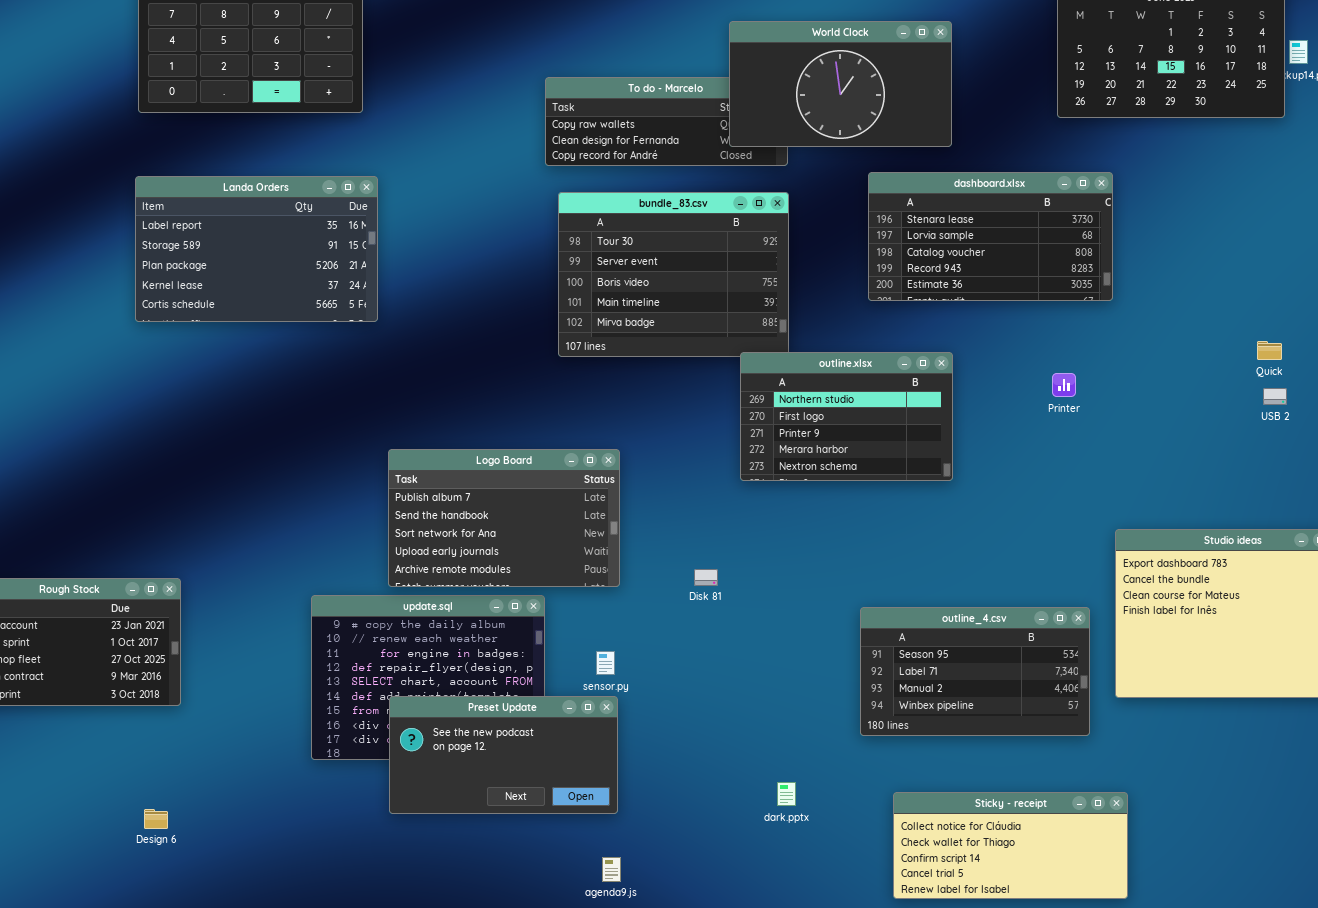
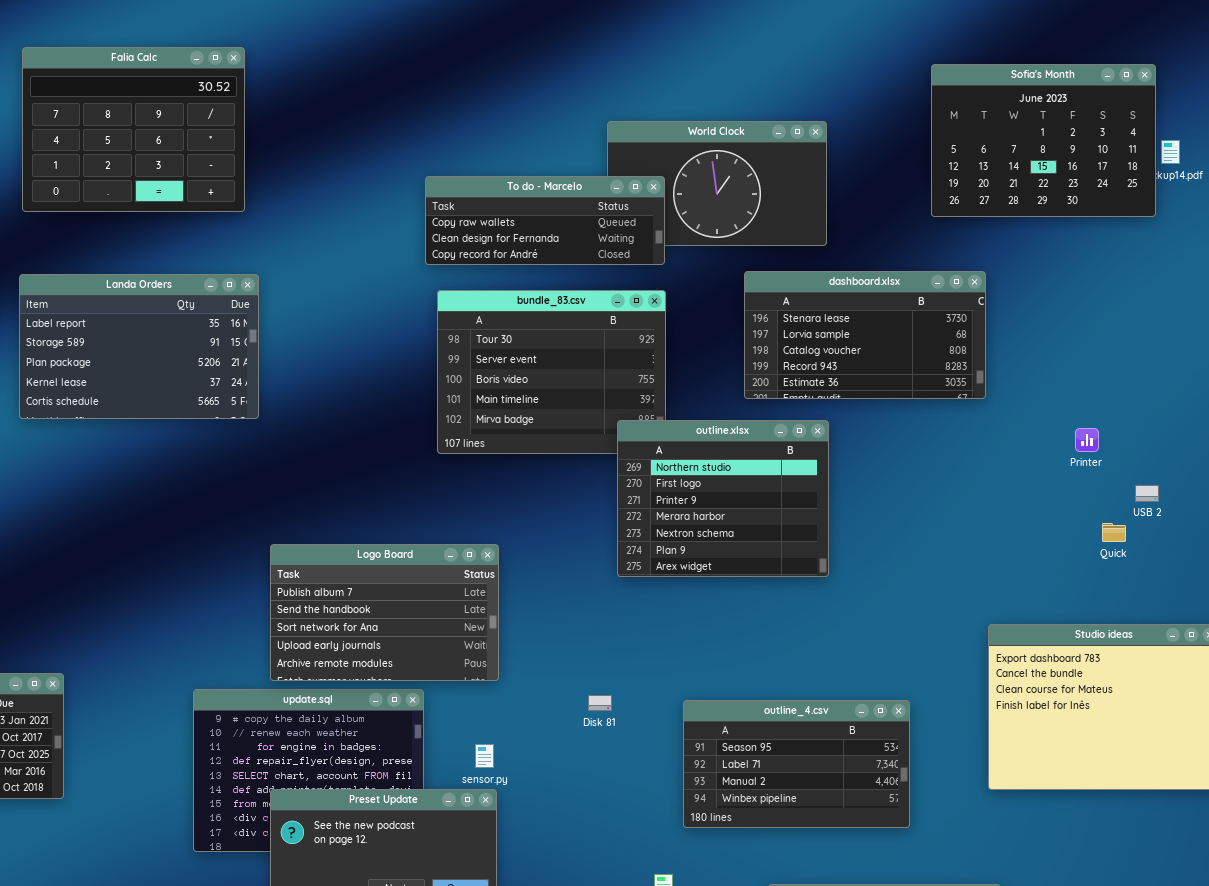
To do - Marcelo: [545,77,788,166] -> [425,176,665,265], raised
Quick: [1257,341,1282,360] -> [1102,523,1126,542], moved
outline.xlsx: [740,352,953,481] -> [617,420,829,577], resized
Printer: [1052,373,1076,397] -> [1075,428,1099,452], moved
Disk 81: [694,569,718,586] -> [588,695,612,711], moved
outline_4.csv: [860,607,1090,736] -> [683,700,910,828], moved

